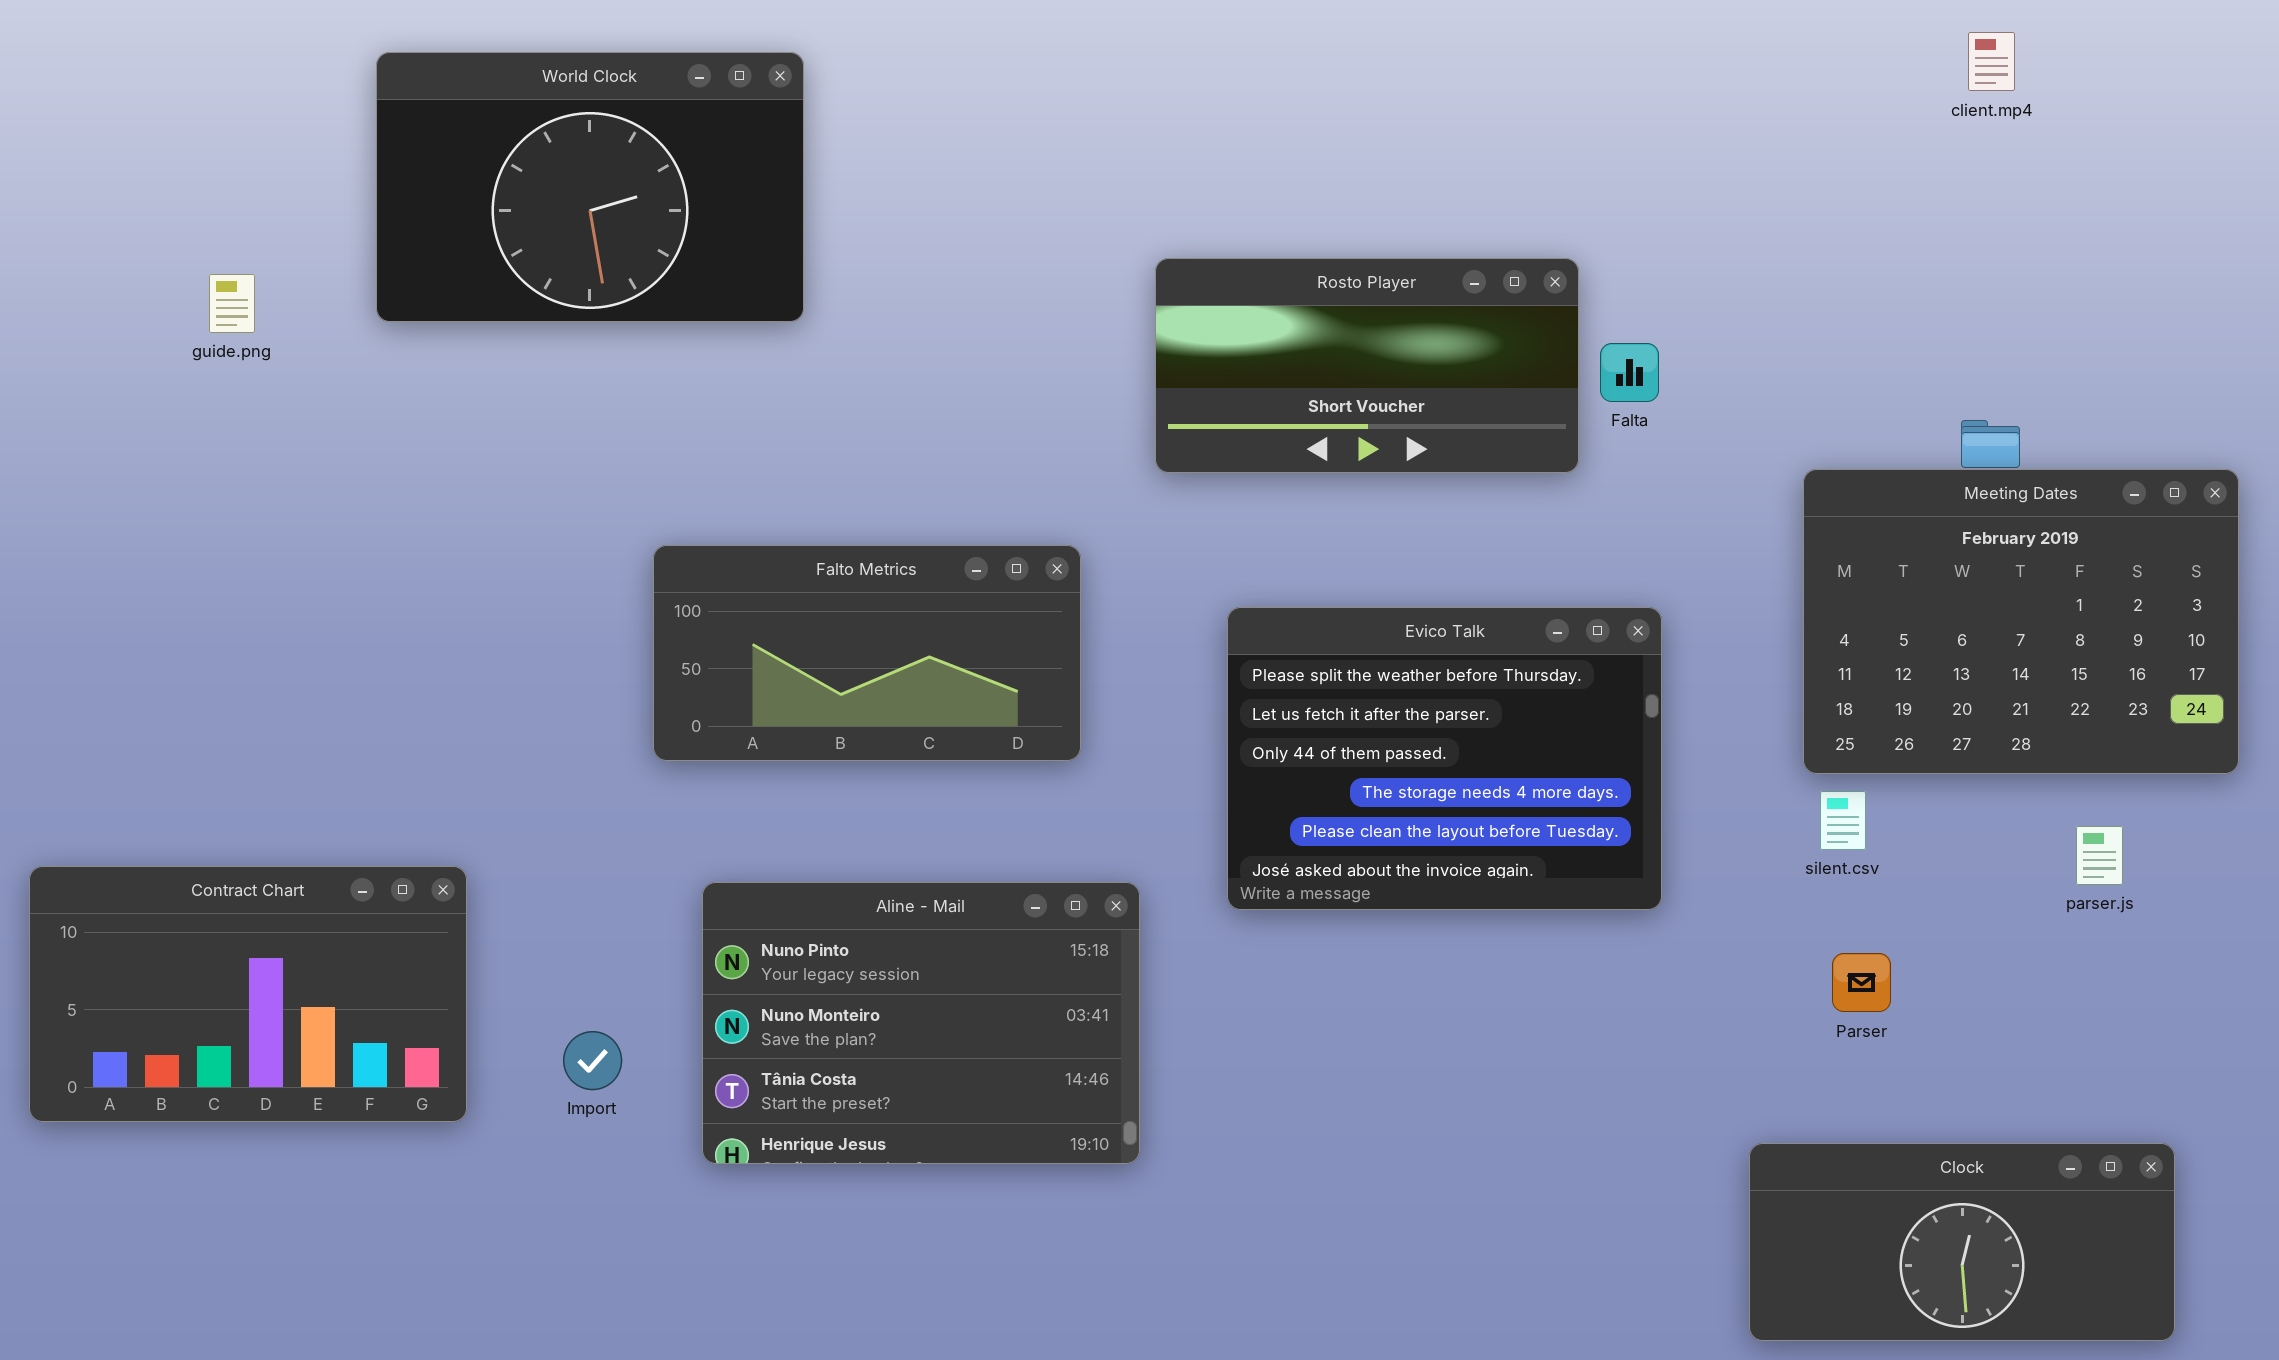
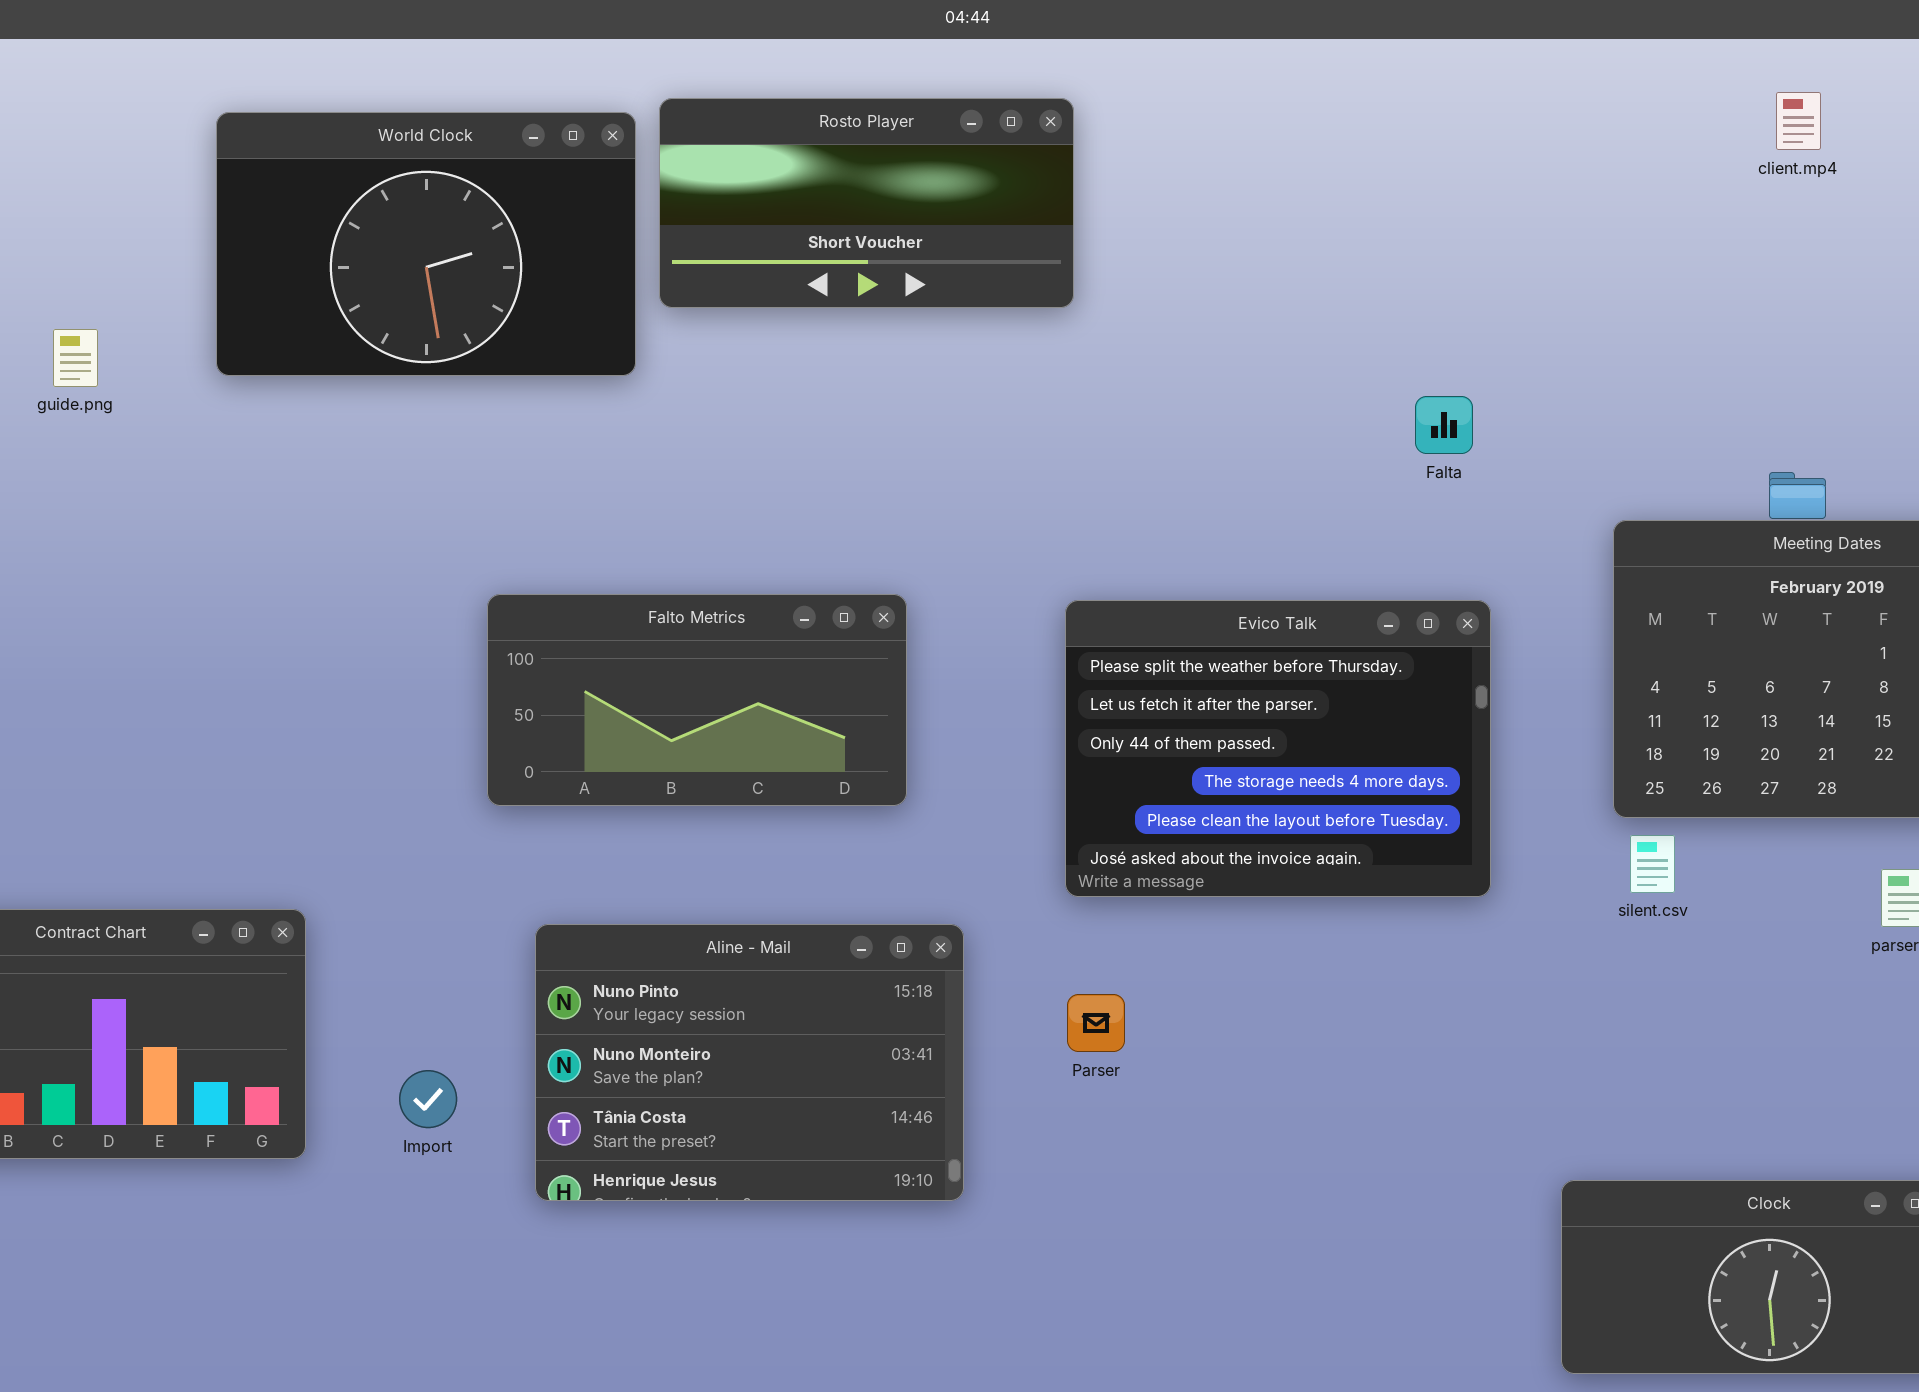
Rosto Player: [1155,258,1579,473] -> [659,98,1074,308], moved
Evico Talk: [1227,607,1662,910] -> [1065,600,1491,897], moved
Parser: [1832,953,1891,1012] -> [1067,994,1125,1052], moved

